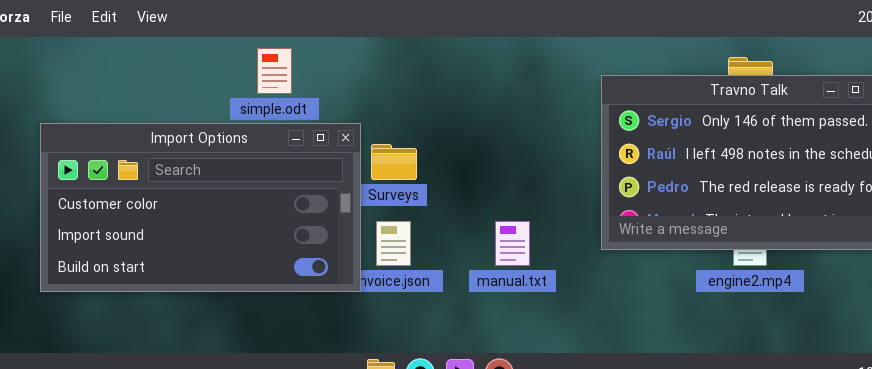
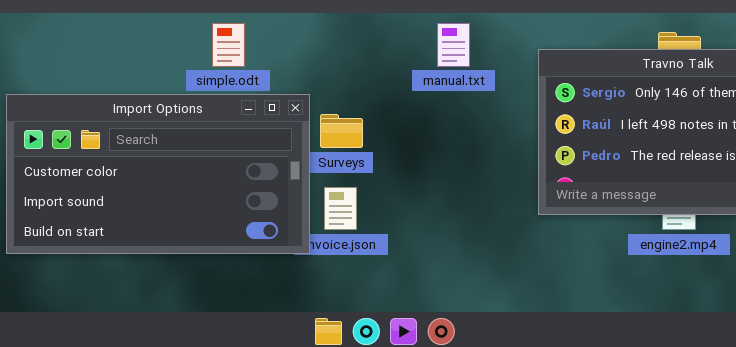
manual.txt: [495,221,530,266] -> [437,23,470,67], moved

